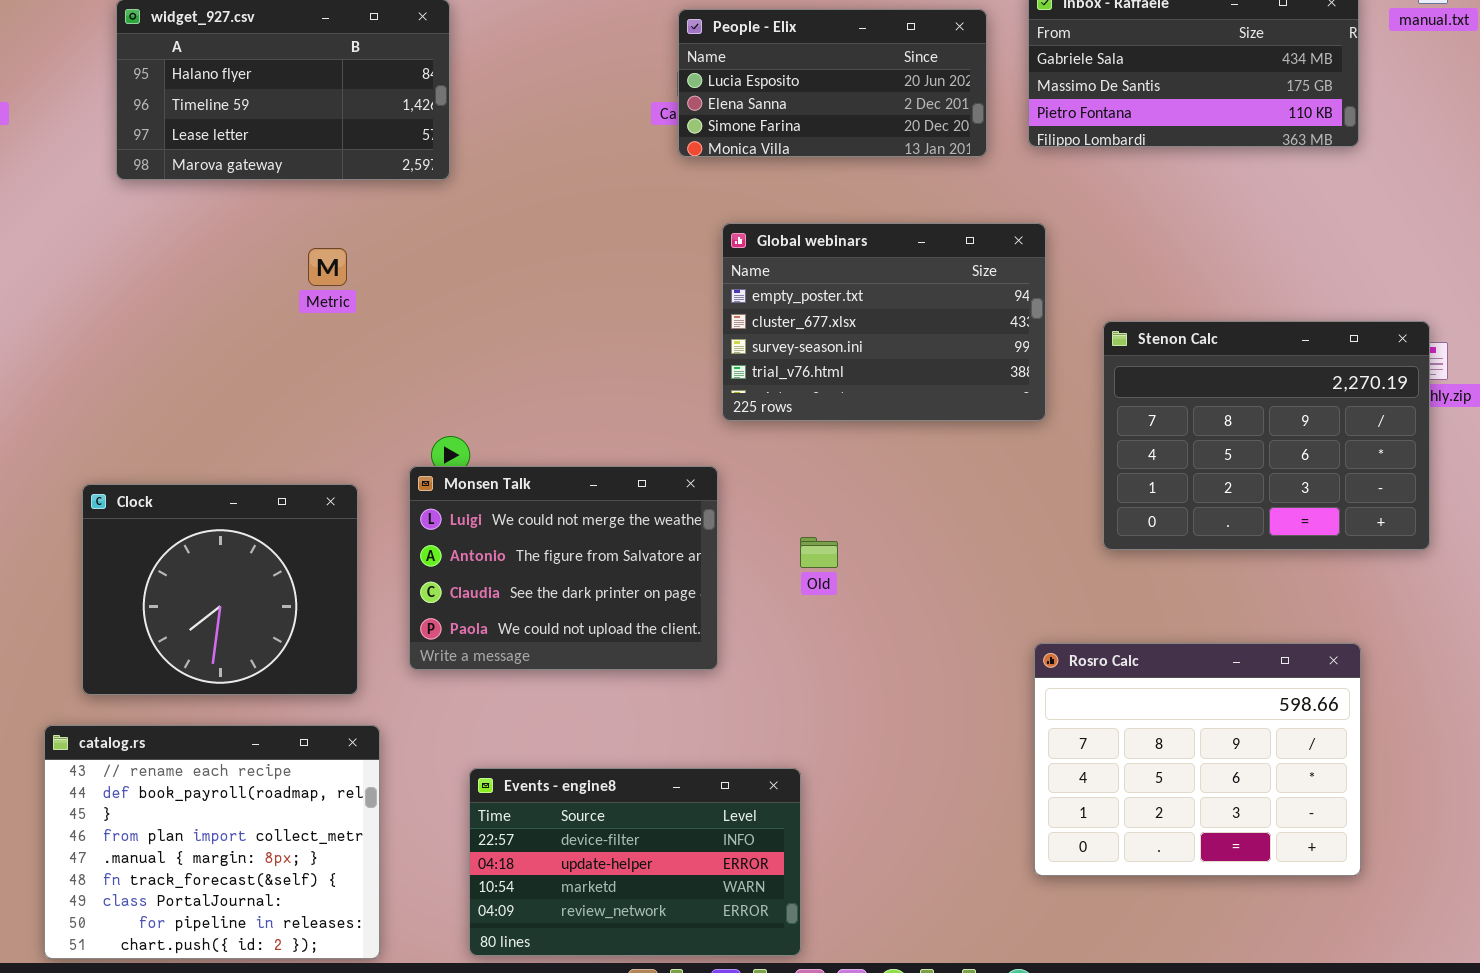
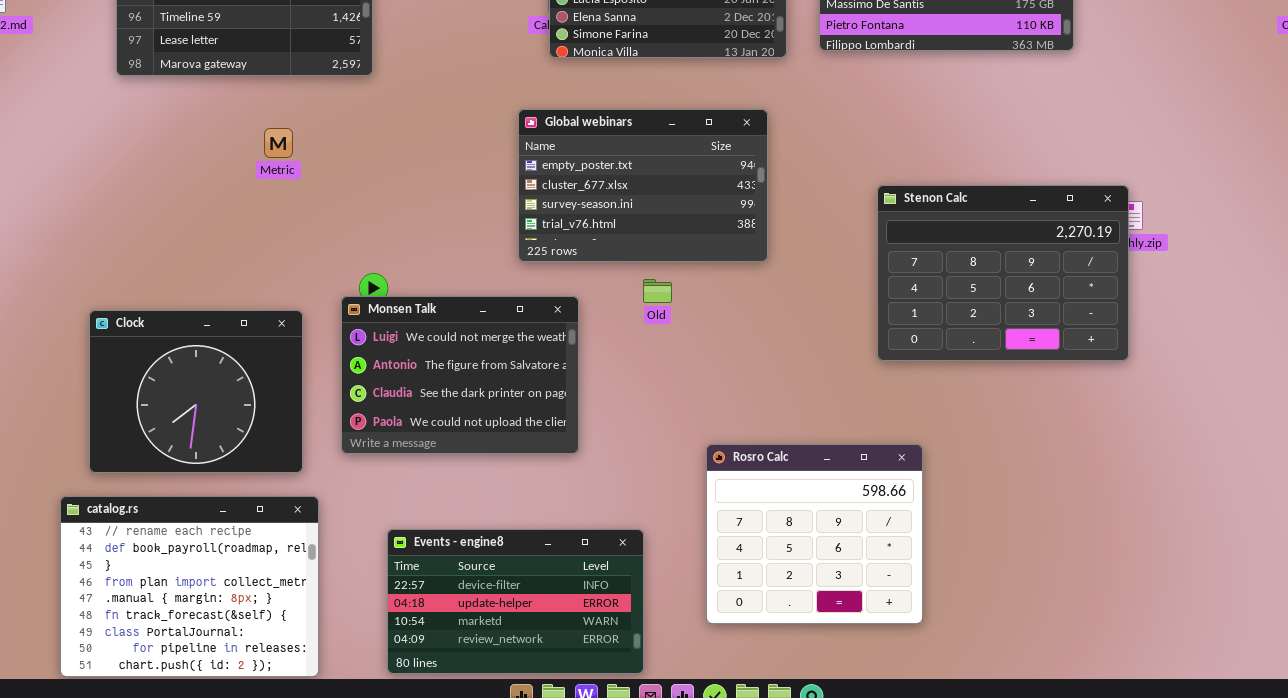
Global webinars: [722,223,1046,421] -> [518,109,768,262], moved
Old: [800,537,838,568] -> [643,279,672,303], moved
Rosro Calc: [1034,643,1361,876] -> [706,444,923,624], moved, resized

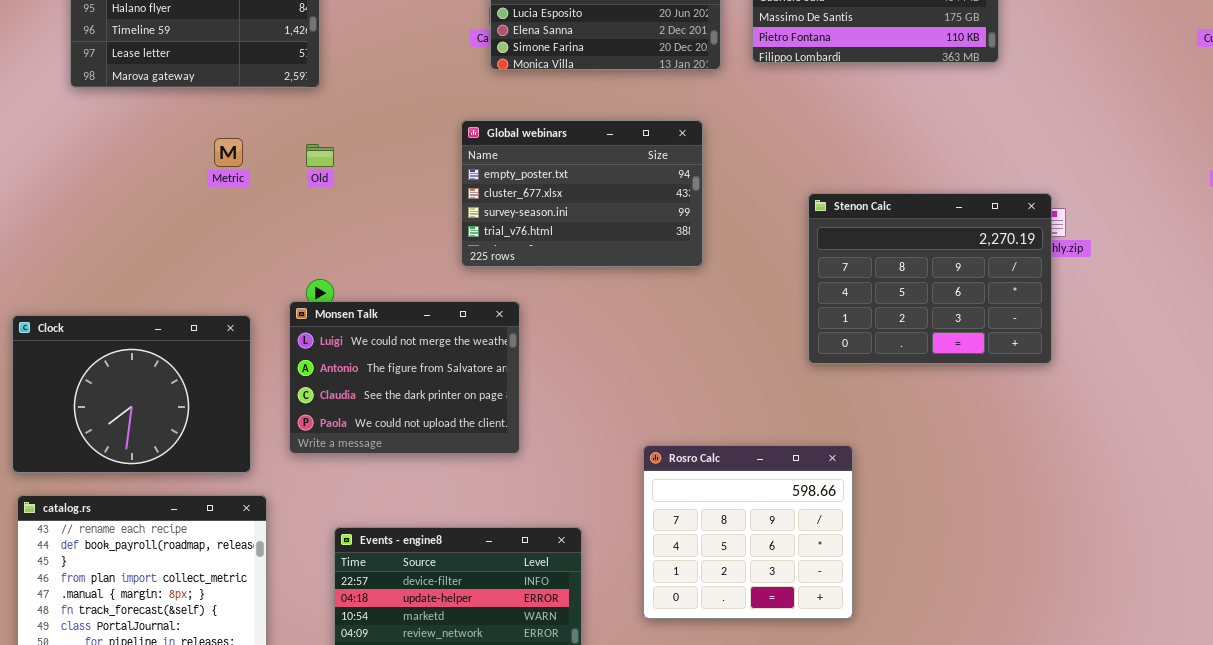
Old: [643,279,672,303] -> [306,144,334,167], moved
Clock: [89,310,303,473] -> [12,315,251,473], resized

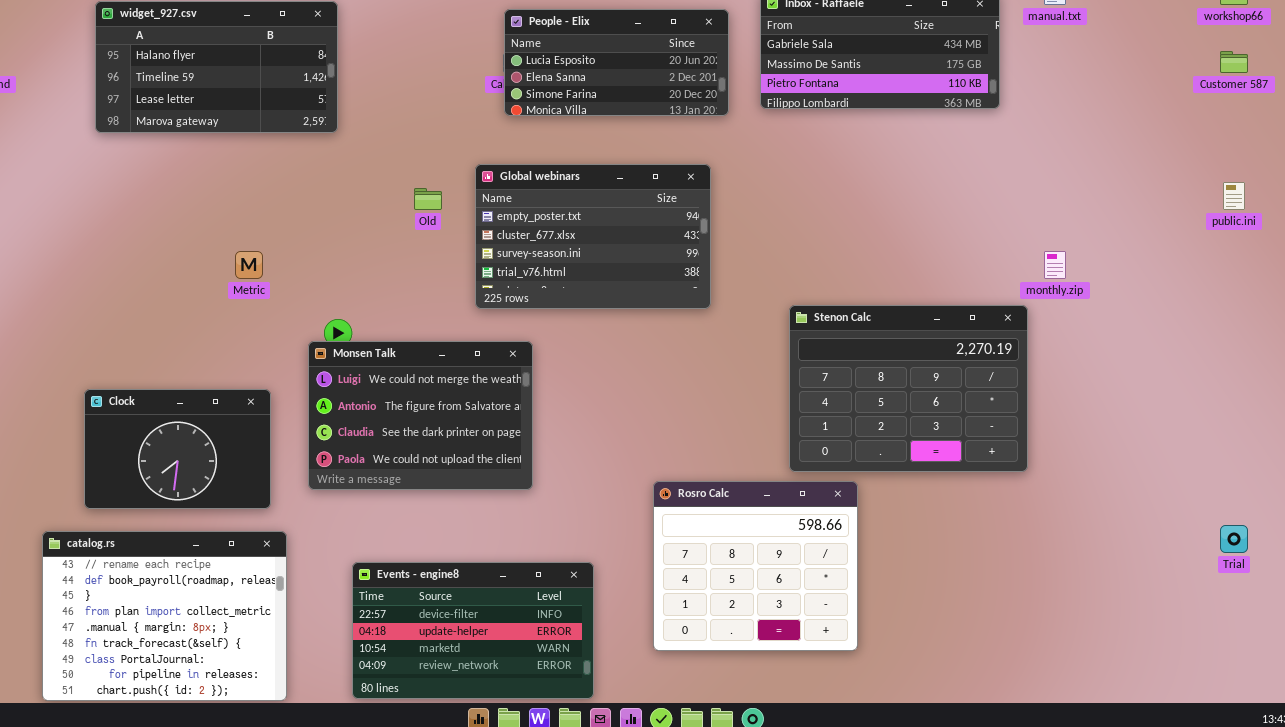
Metric: [214,138,243,167] -> [235,251,263,279], moved
Old: [306,144,334,167] -> [414,188,442,210], moved
Stenon Calc: [808,193,1052,364] -> [789,305,1028,472], moved
Clock: [12,315,251,473] -> [84,389,271,509], resized

